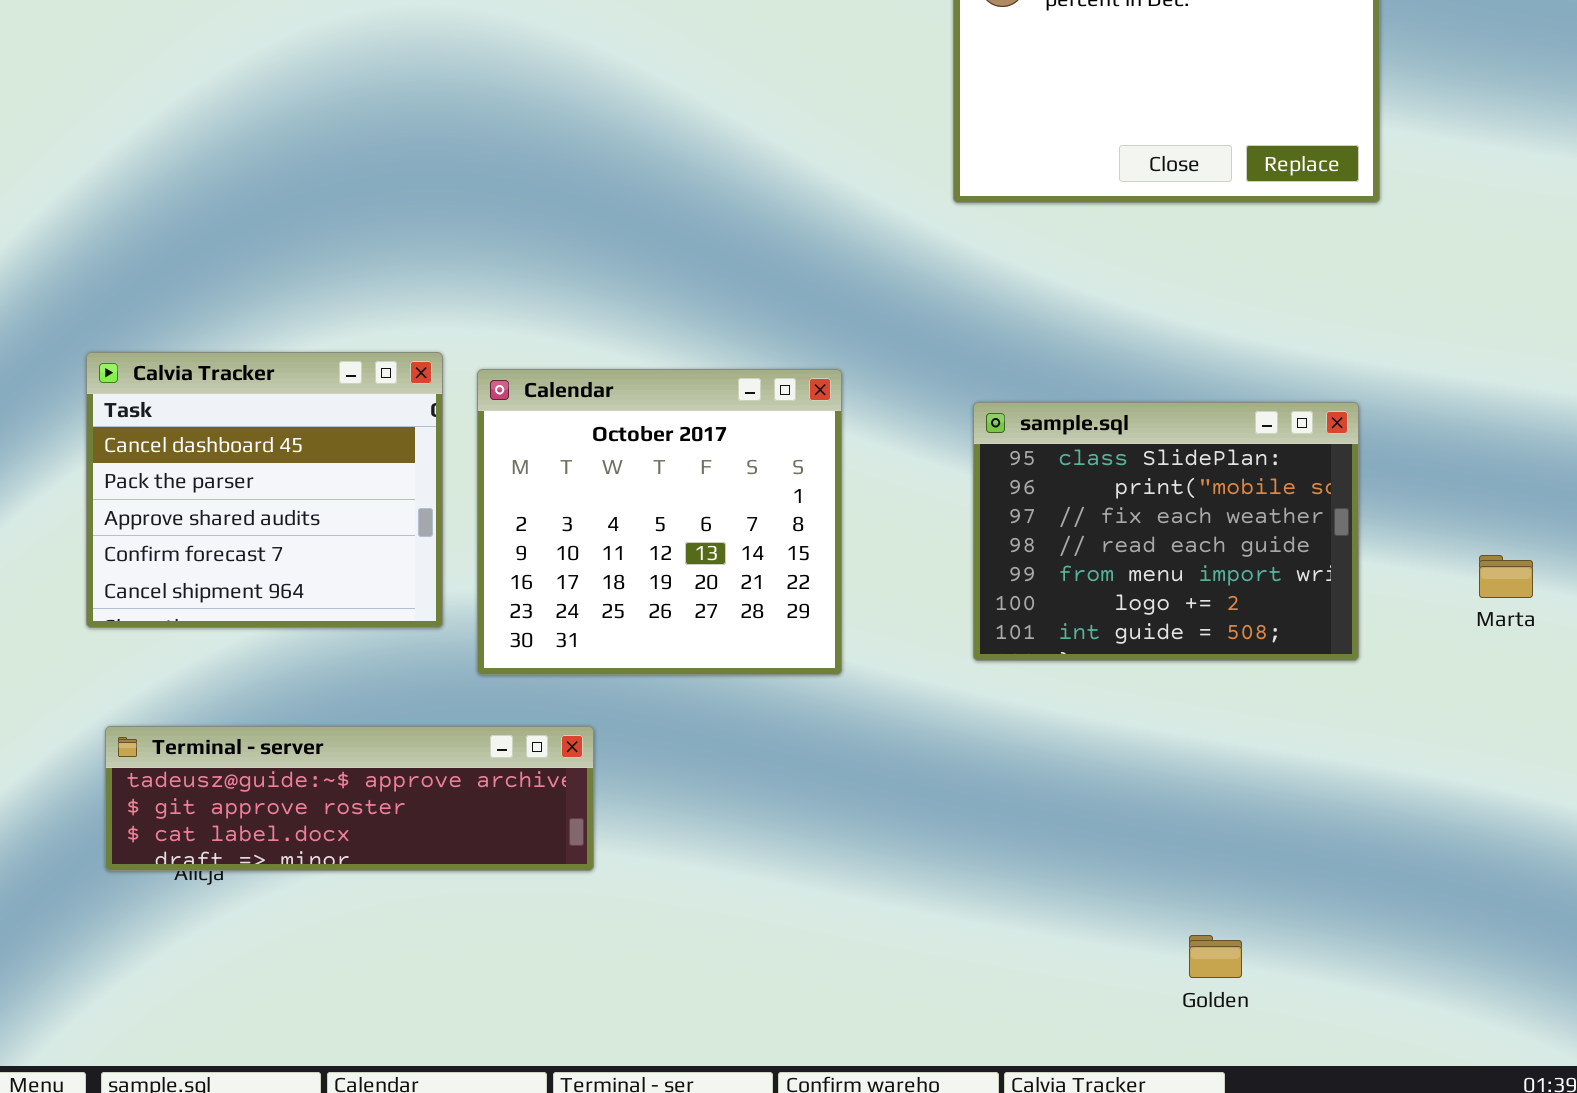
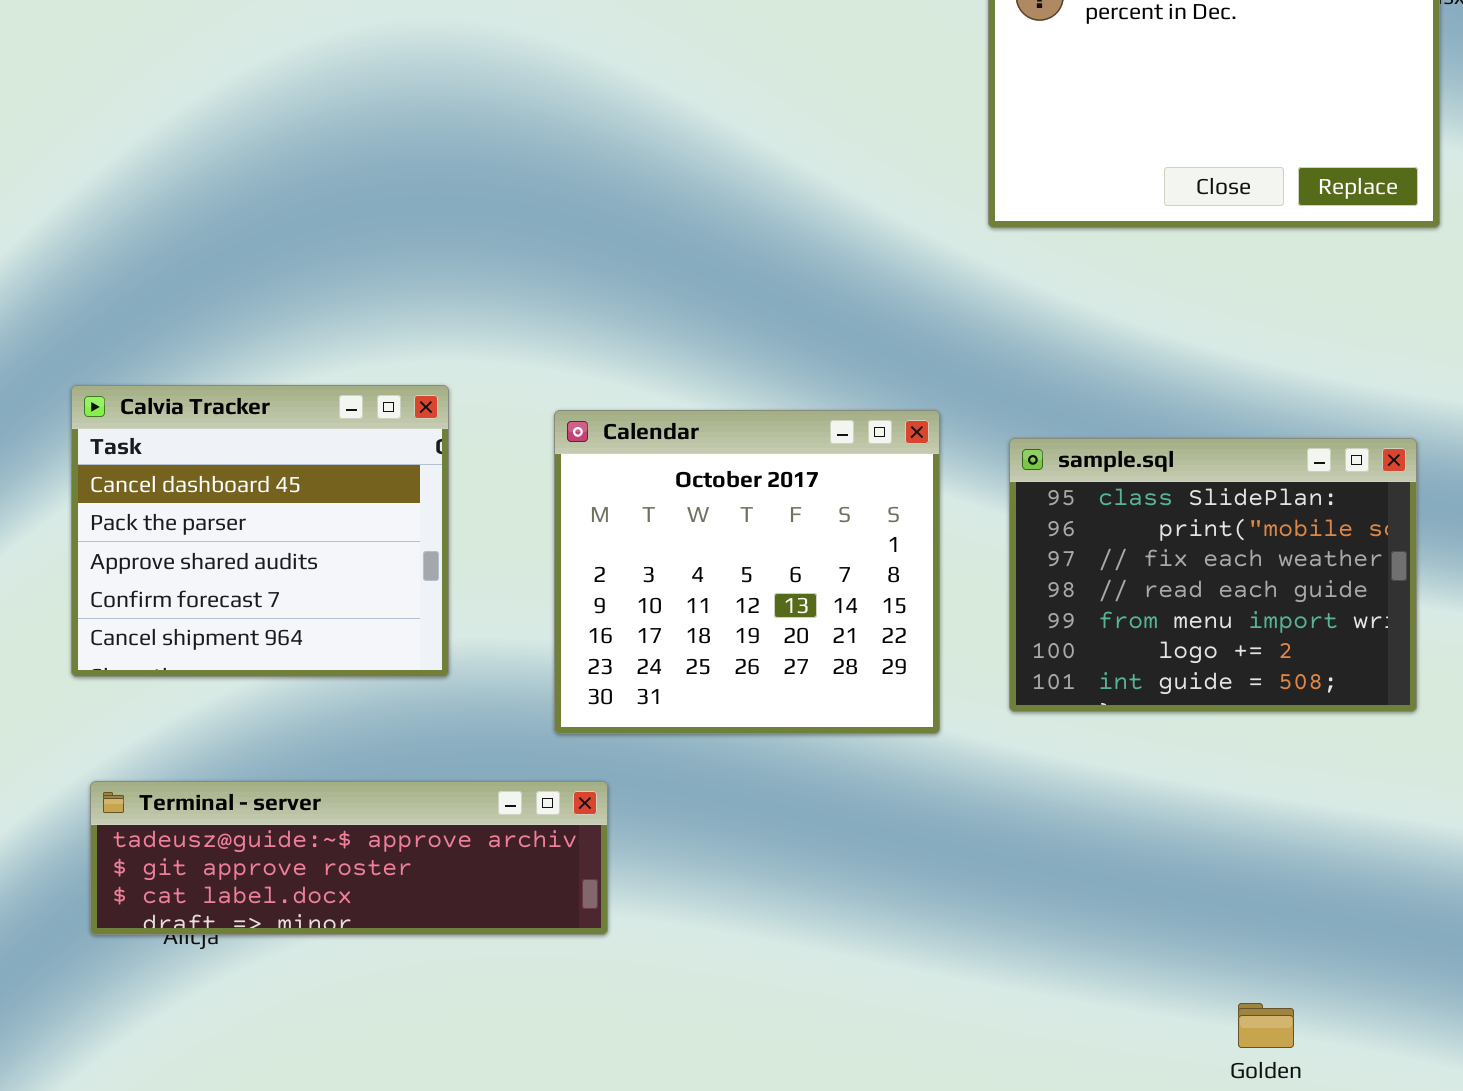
Calendar: [477,369,842,675] -> [554,410,940,734], moved

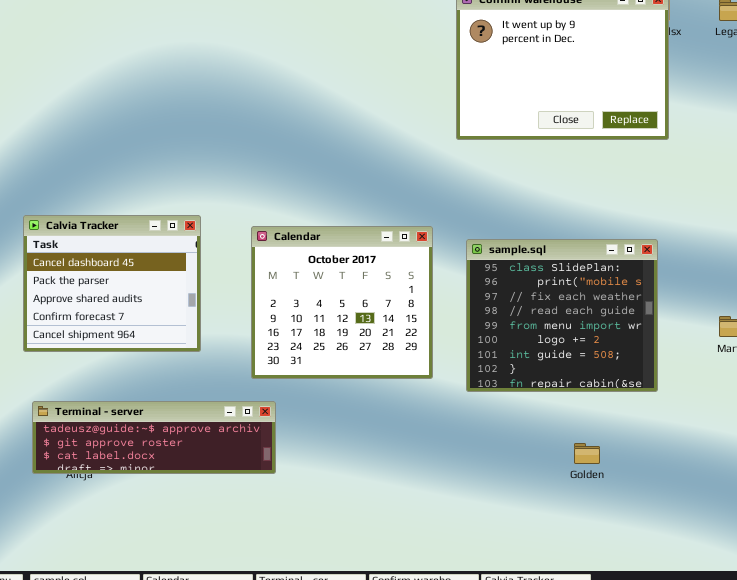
sample.sql: [1009,438,1417,712] -> [466,239,658,392], resized
Golden: [1238,1003,1294,1048] -> [574,443,600,464], moved

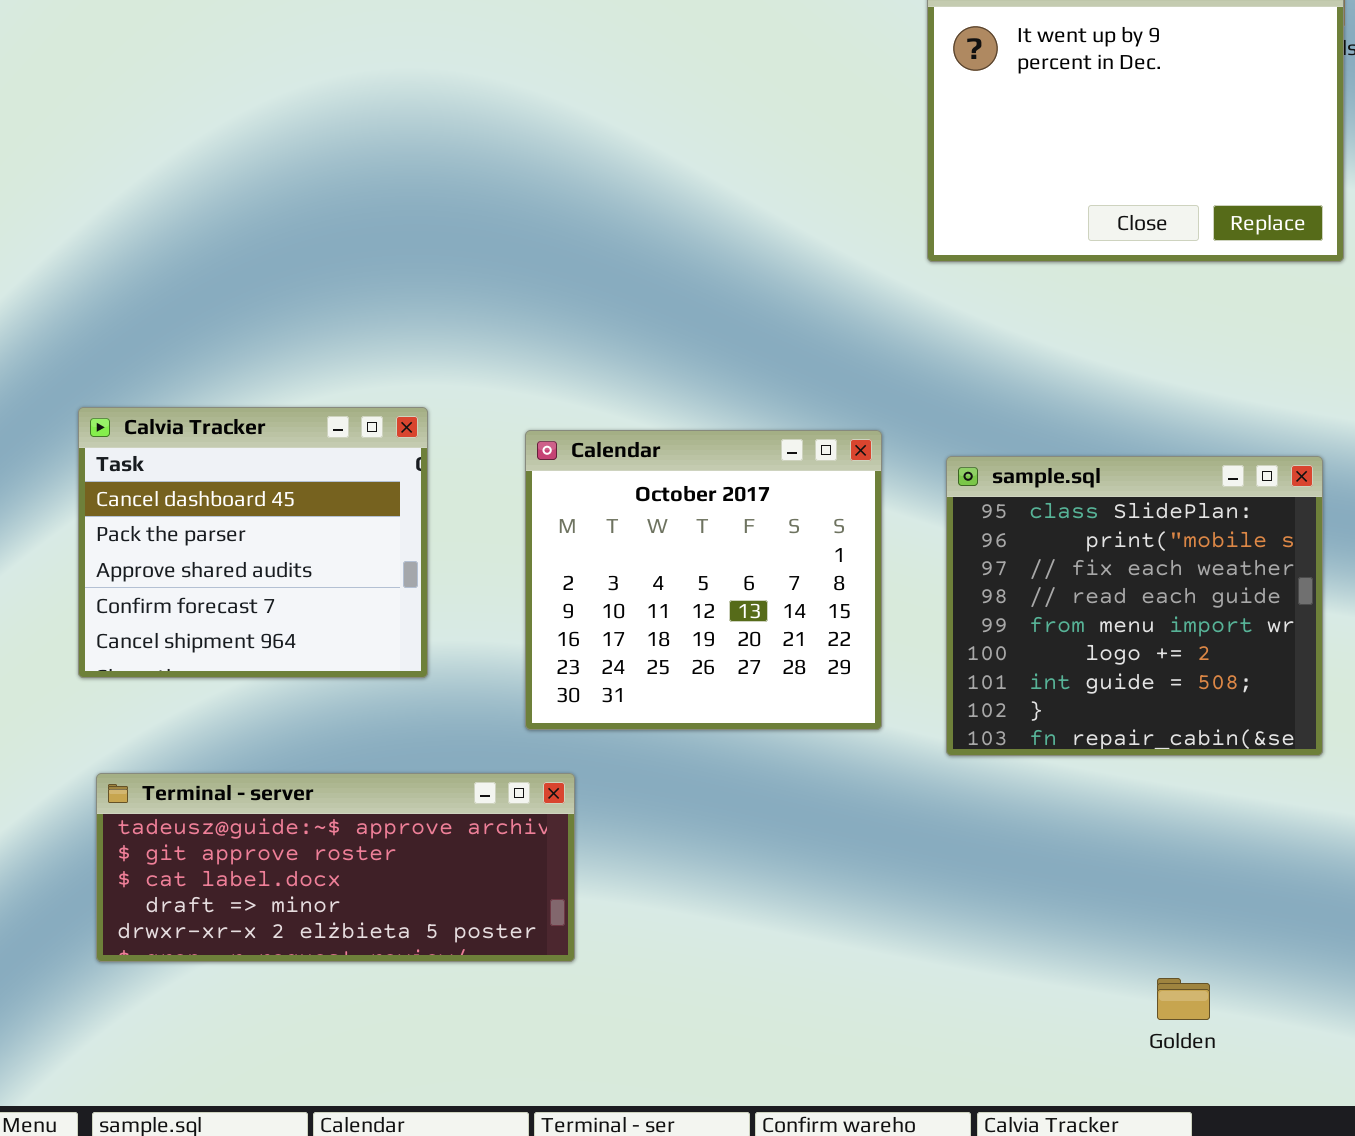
Terminal - server: [32,401,276,474] -> [96,773,575,962], resized
Golden: [574,443,600,464] -> [1157,978,1210,1020], moved

